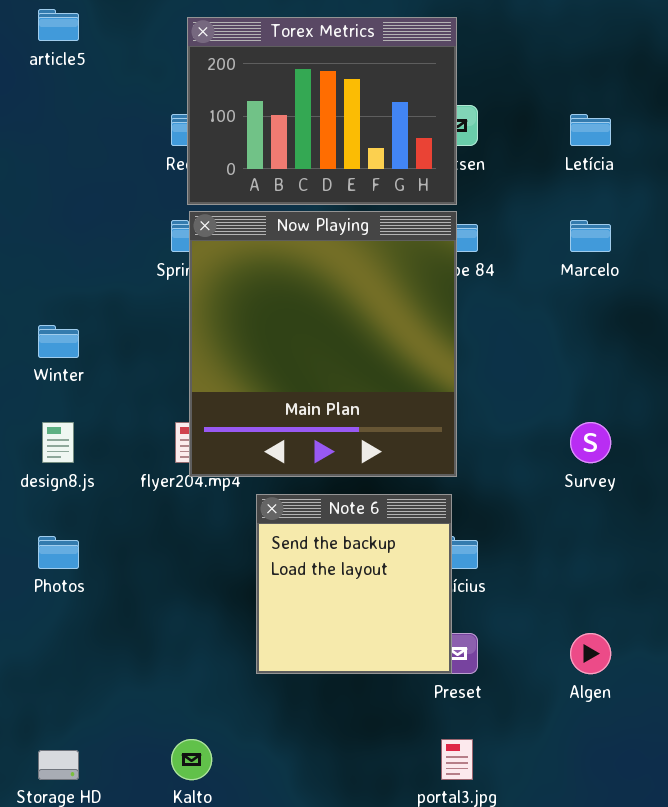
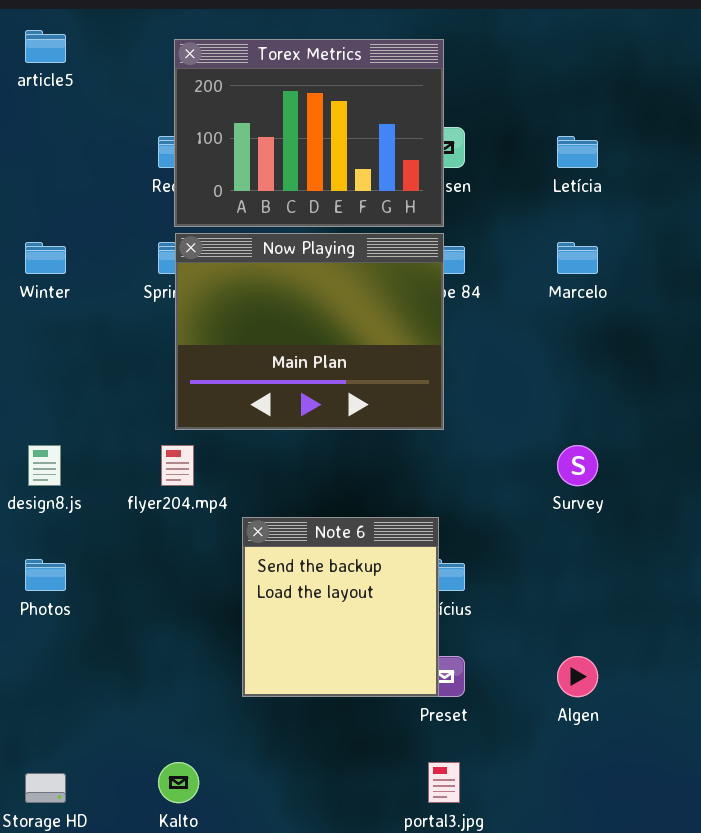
Now Playing: [189,211,457,477] -> [175,233,444,430], resized
Winter: [38,325,79,358] -> [25,242,66,274], moved

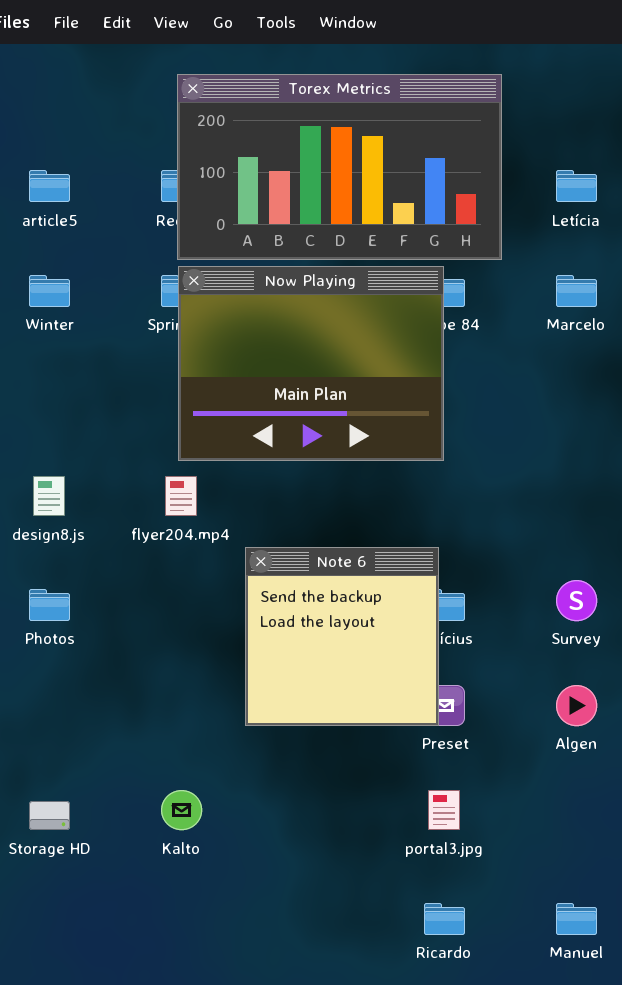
article5: [25,30,66,63] -> [29,170,70,202], moved
Torex Metrics: [174,39,444,227] -> [177,74,502,260], resized
Survey: [557,445,598,486] -> [556,580,597,621], moved

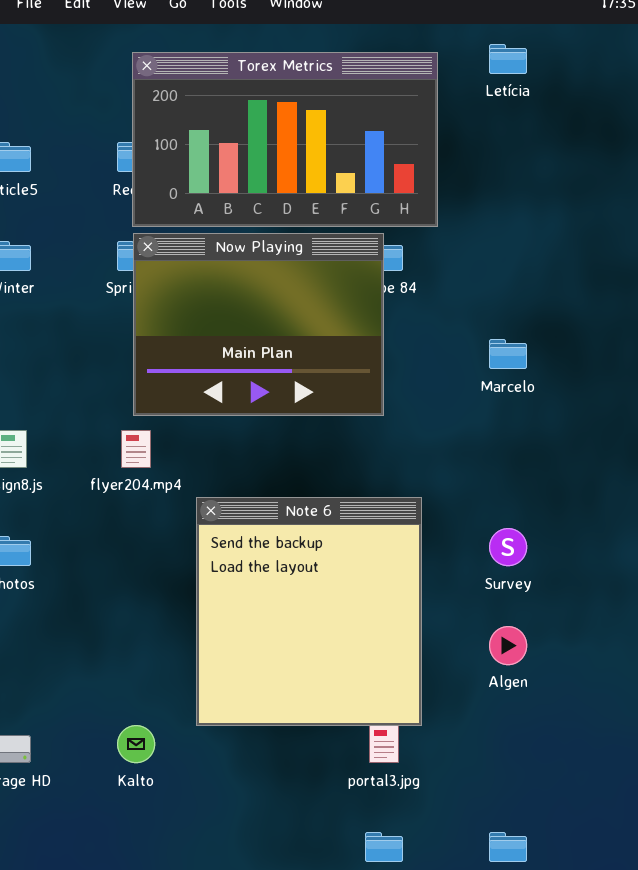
Letícia: [556,170,597,202] -> [489,44,527,74], moved
Marcelo: [556,275,597,307] -> [489,339,527,369], moved
Note 6: [245,547,439,726] -> [196,497,422,726], resized

